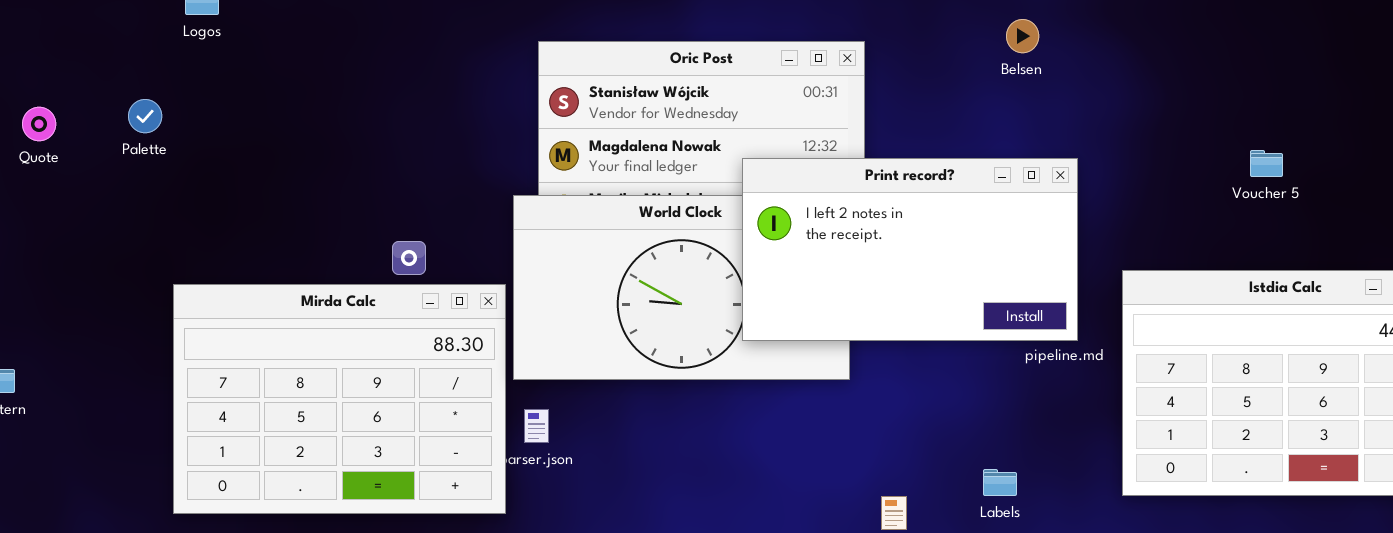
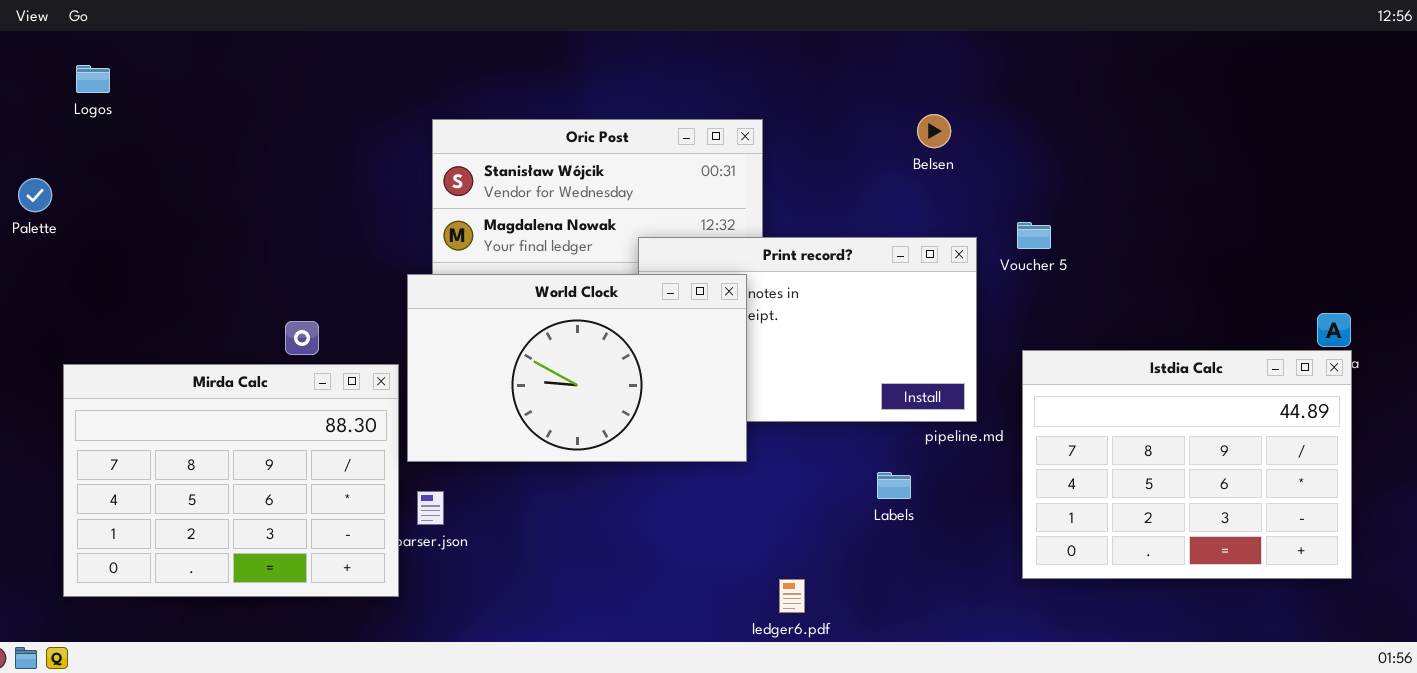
Belsen: [1006,19,1039,53] -> [917,114,951,148], moved
Voucher 5: [1250,150,1283,177] -> [1017,222,1051,249], moved
World Clock: [513,195,850,380] -> [407,274,747,462], raised
Labels: [983,469,1017,496] -> [877,472,911,499], moved

